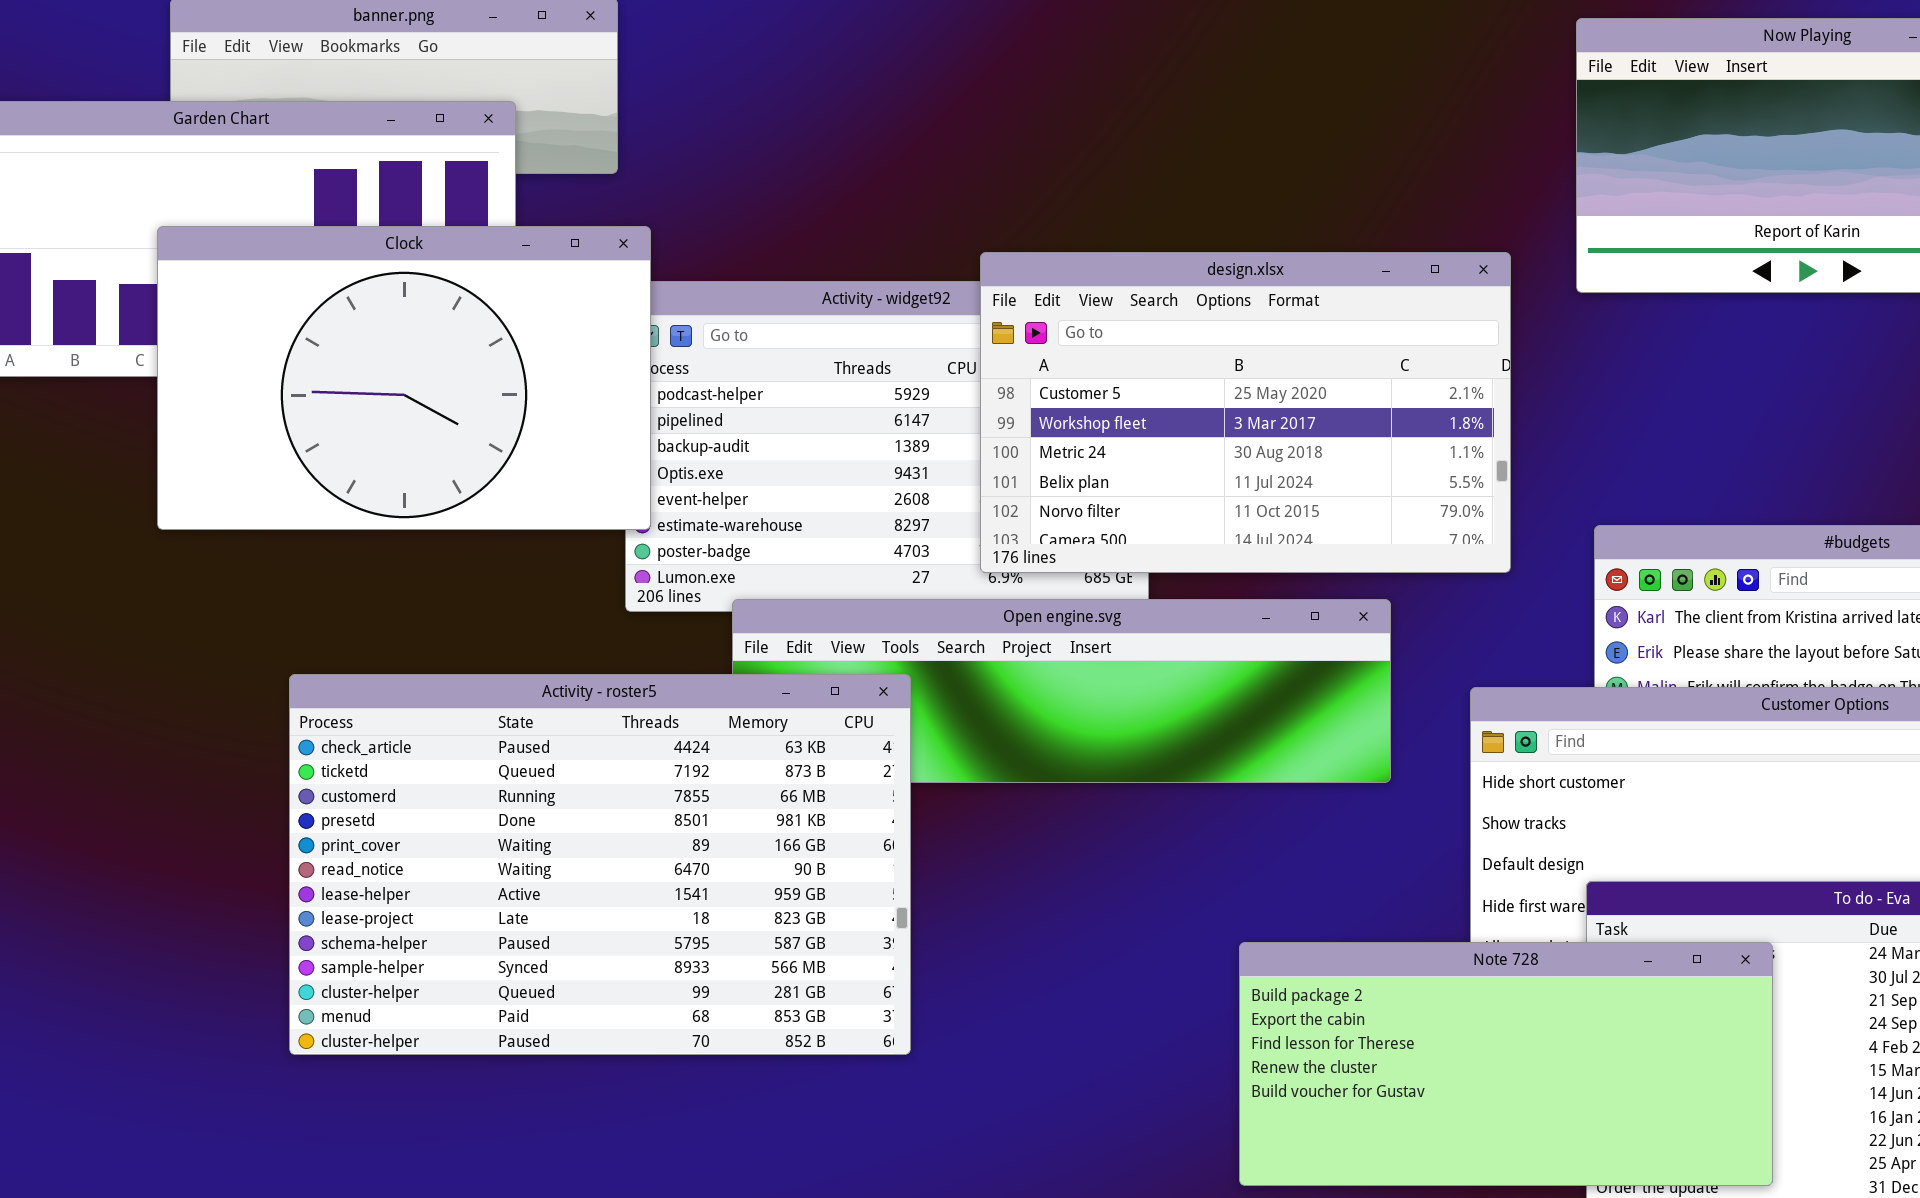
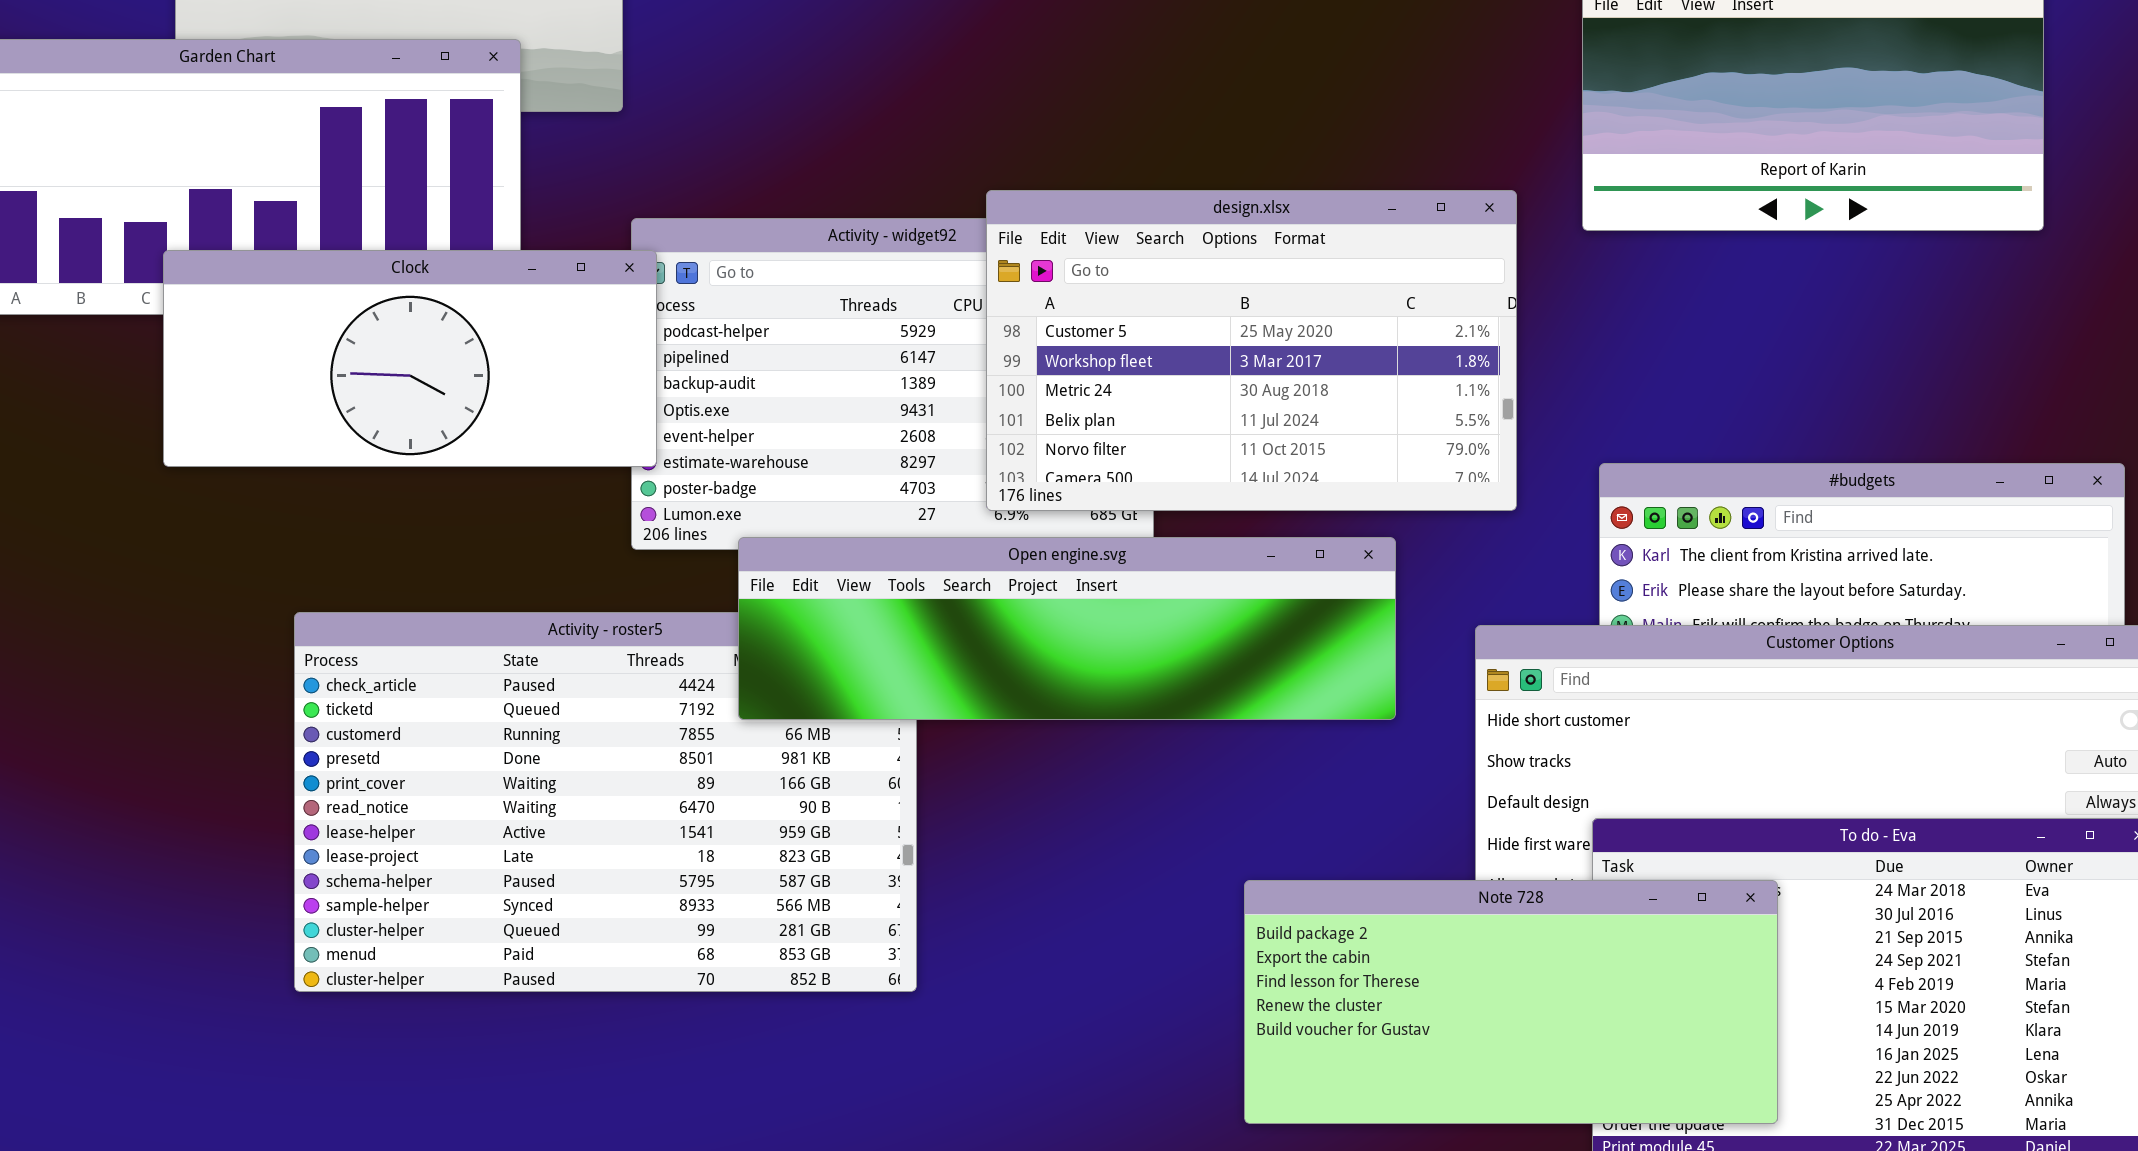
Clock: [157,226,651,530] -> [163,250,657,467], resized
Open engine.svg: [732,599,1391,783] -> [738,537,1396,720], raised

